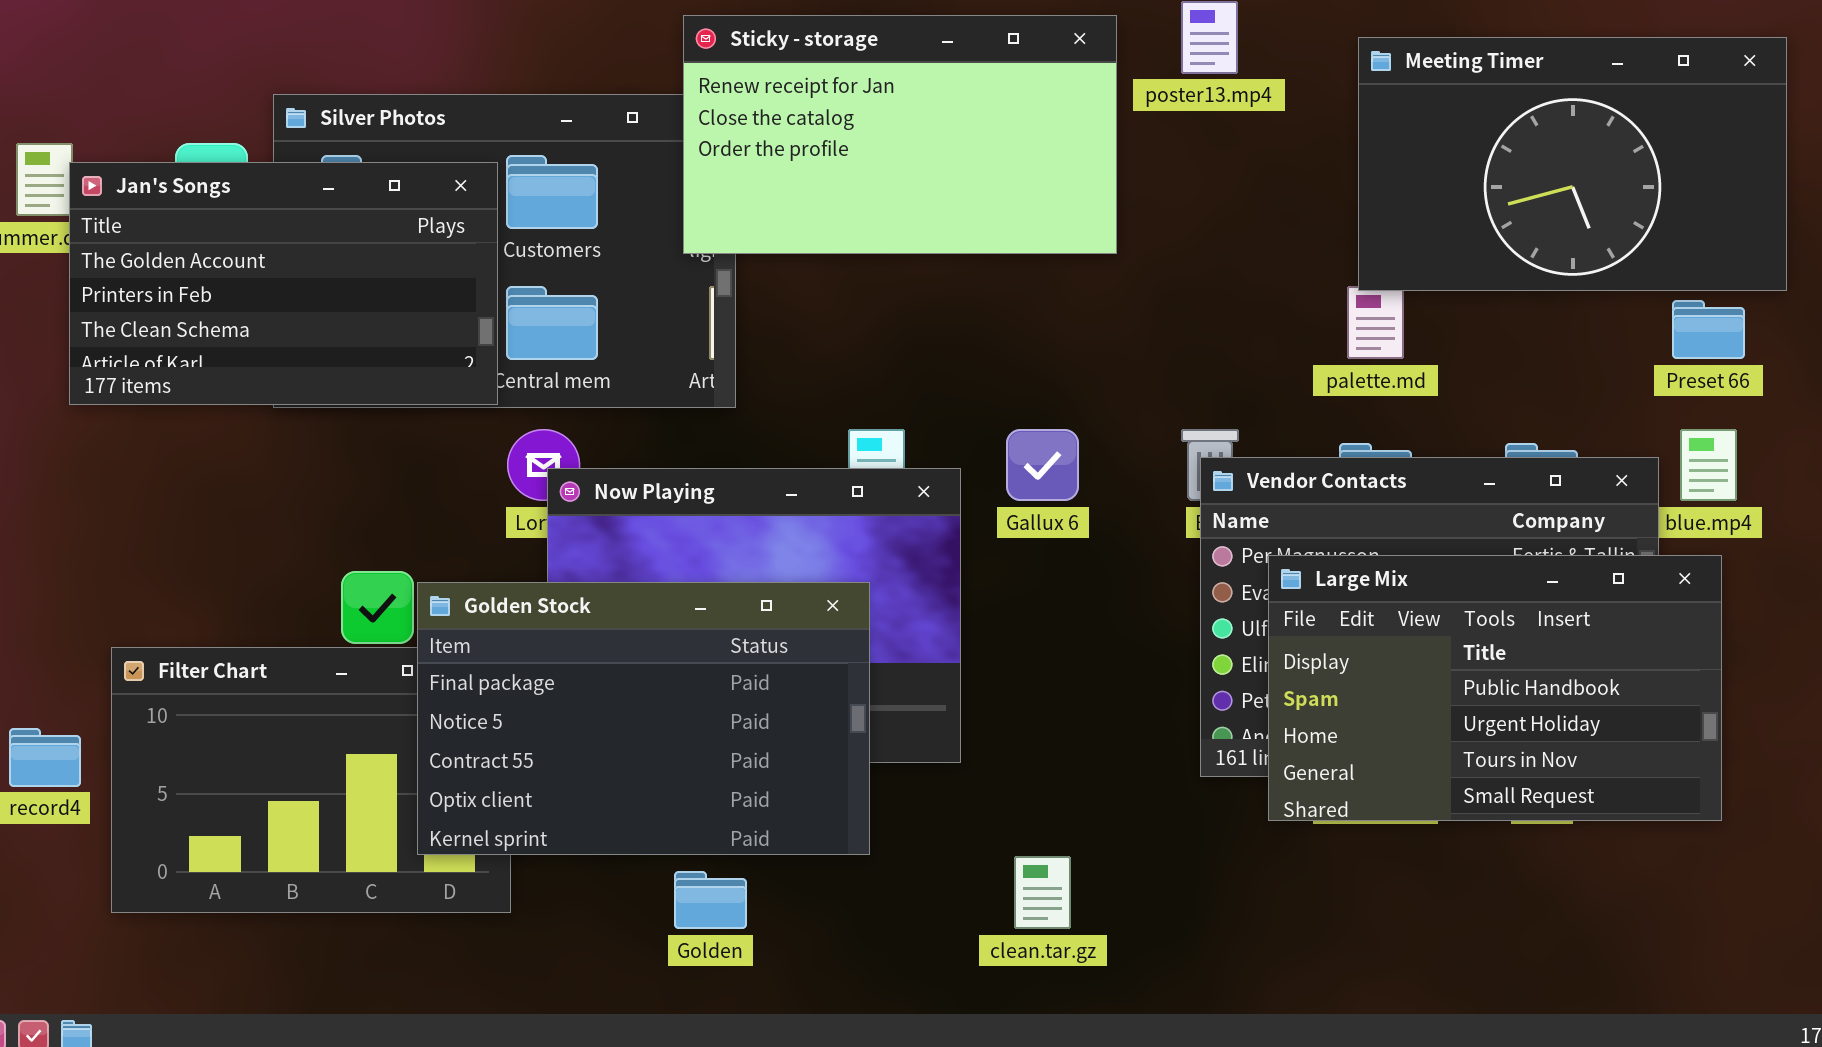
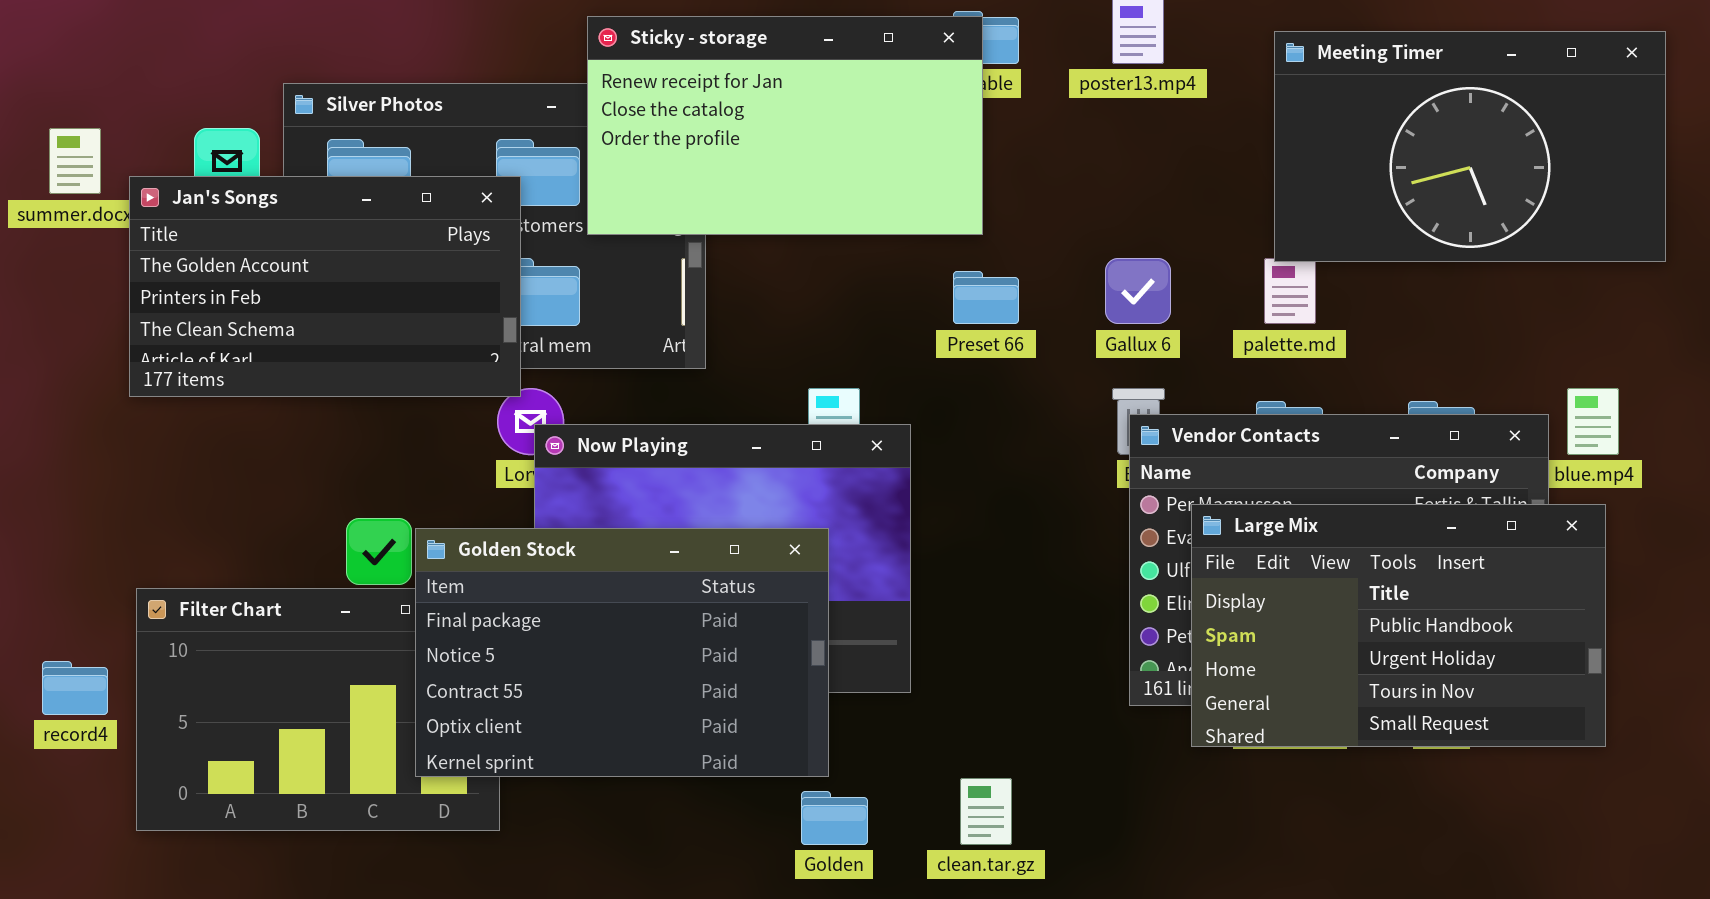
Sticky - storage: [683,15,1117,254] -> [587,16,983,235], moved
Jan's Songs: [69,162,498,405] -> [129,176,521,397], moved
Preset 66: [1672,300,1745,359] -> [953,271,1019,324], moved
Gallux 6: [1006,429,1079,501] -> [1105,258,1171,324], moved
Golden: [674,871,747,929] -> [801,791,868,845], moved

